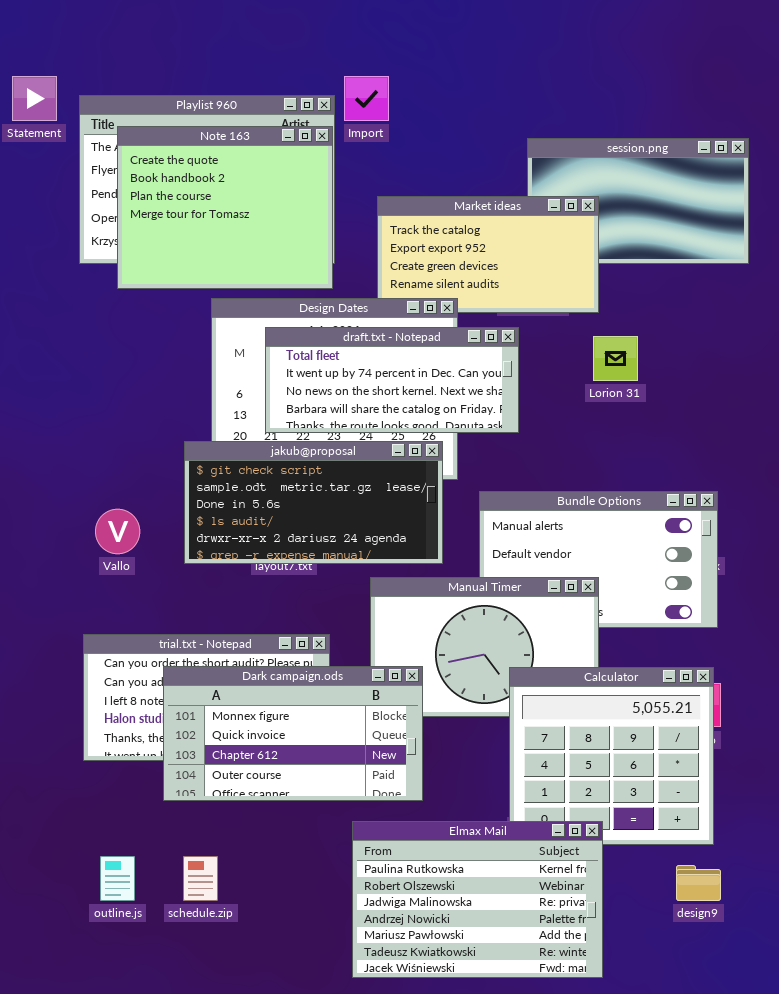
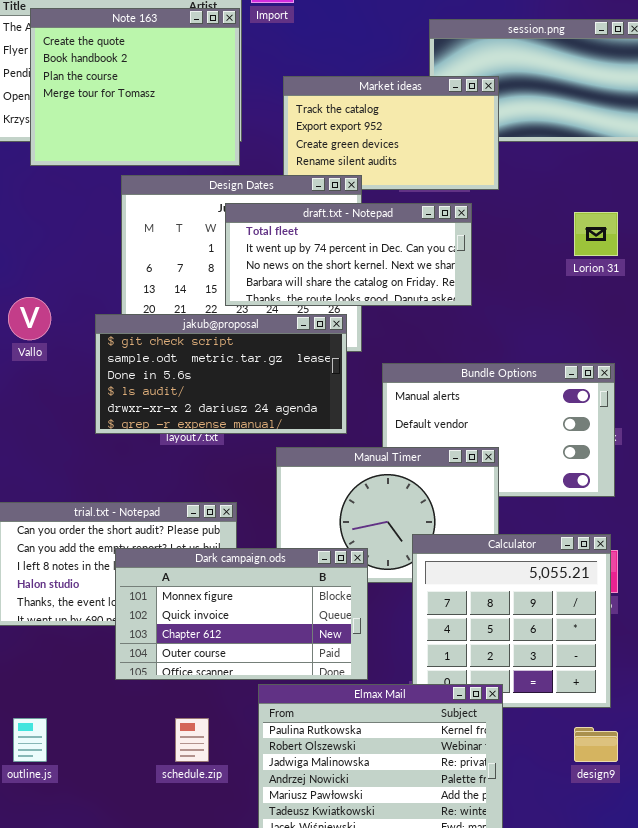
draft.txt - Notepad: [265,327,519,433] -> [225,203,472,306], moved
Lorion 31: [593,336,638,381] -> [574,212,618,256], moved
Vallo: [95,509,140,554] -> [8,297,51,340], moved
Dark campaign.ods: [163,666,423,801] -> [115,548,368,680], moved
schedule.zip: [183,856,218,901] -> [175,718,209,762], moved

